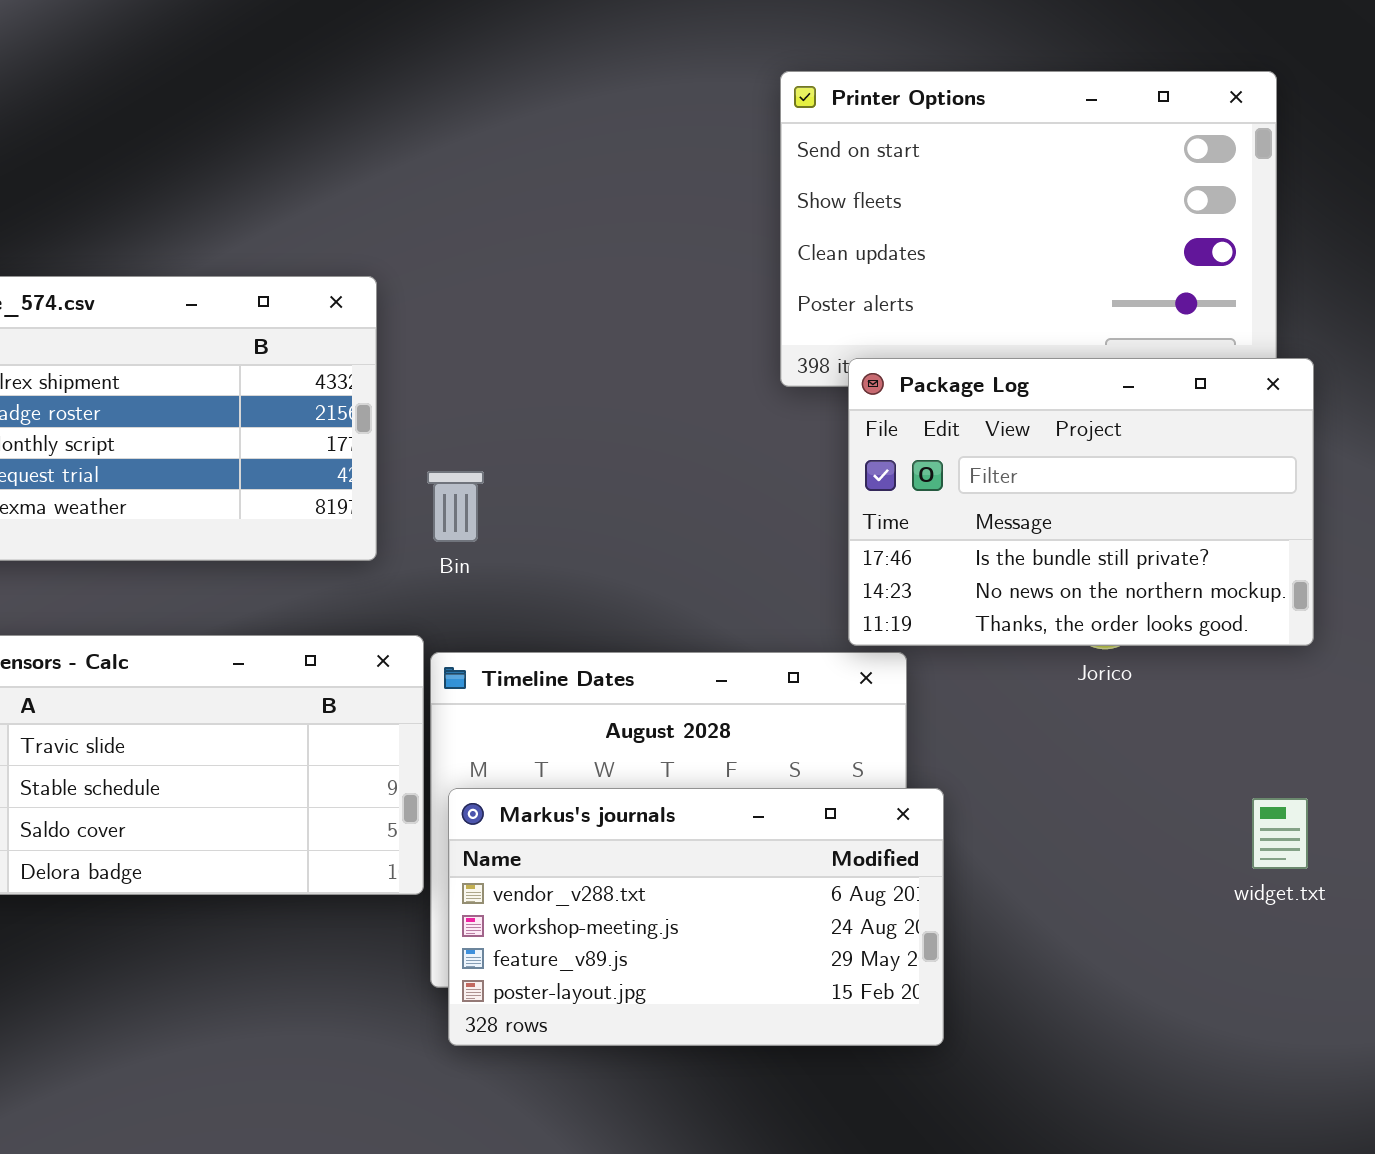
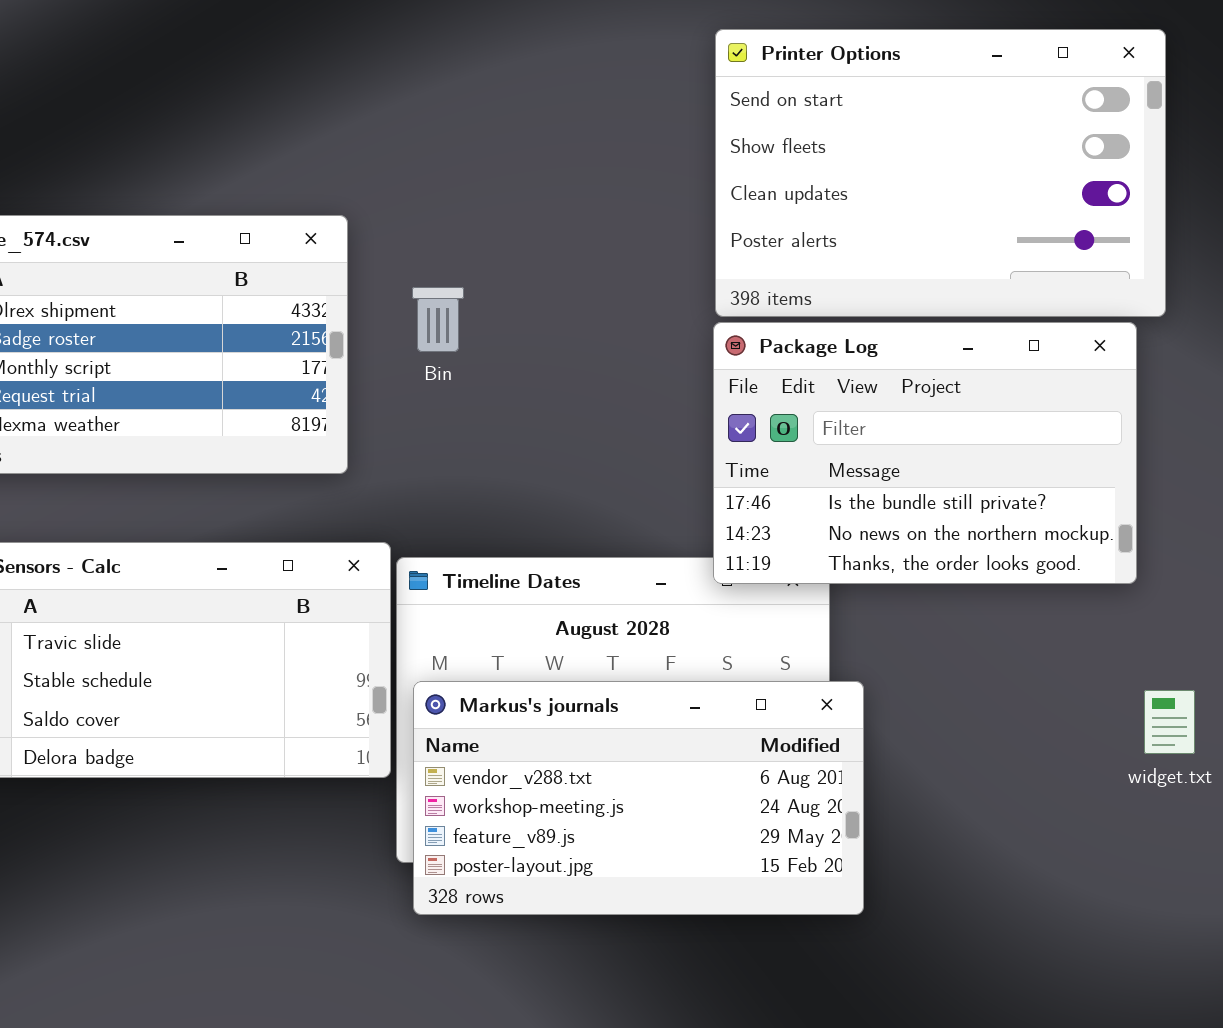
Package Log: [848,358,1314,646] -> [713,322,1137,584], moved
Bin: [427,471,484,542] -> [412,287,464,352], moved

